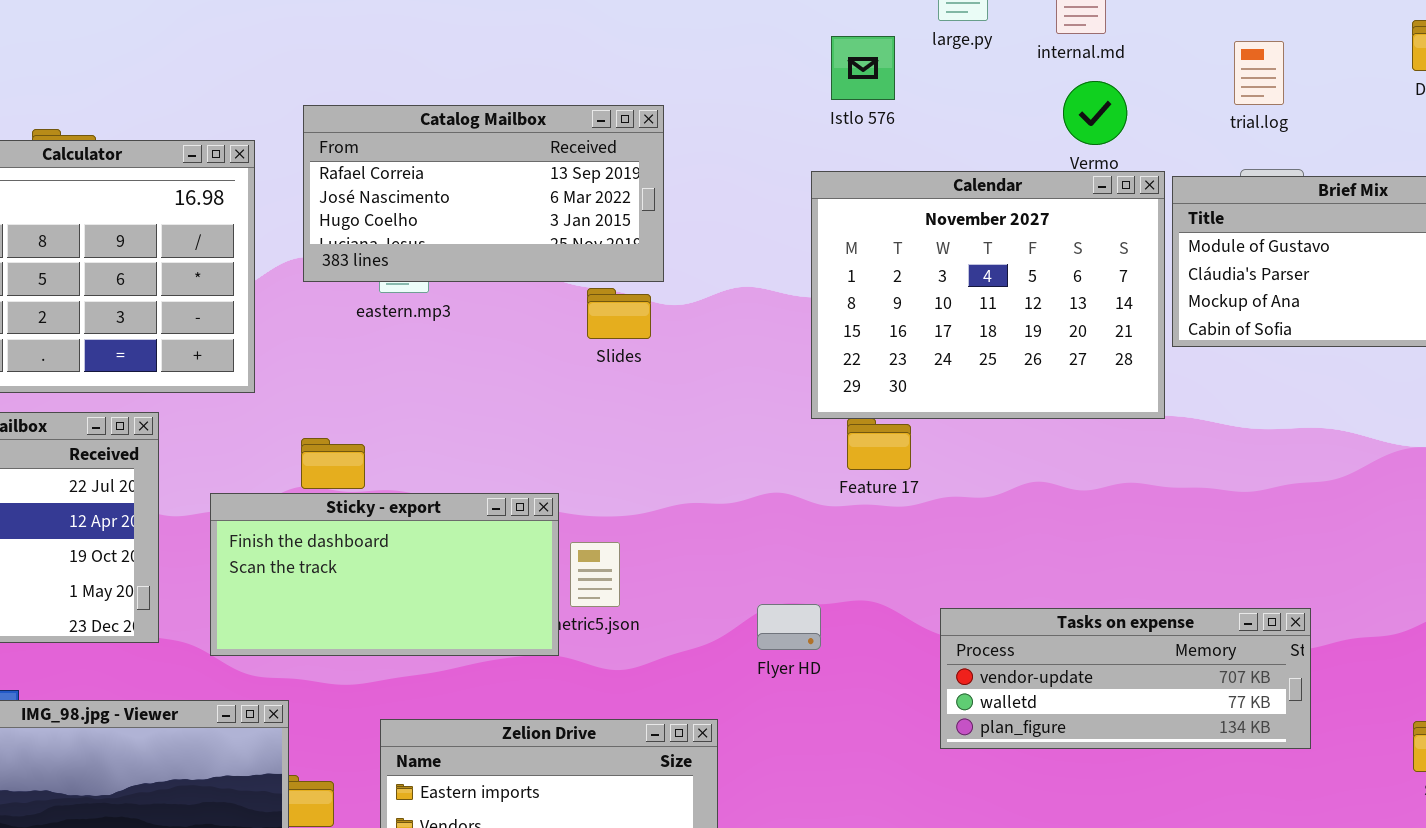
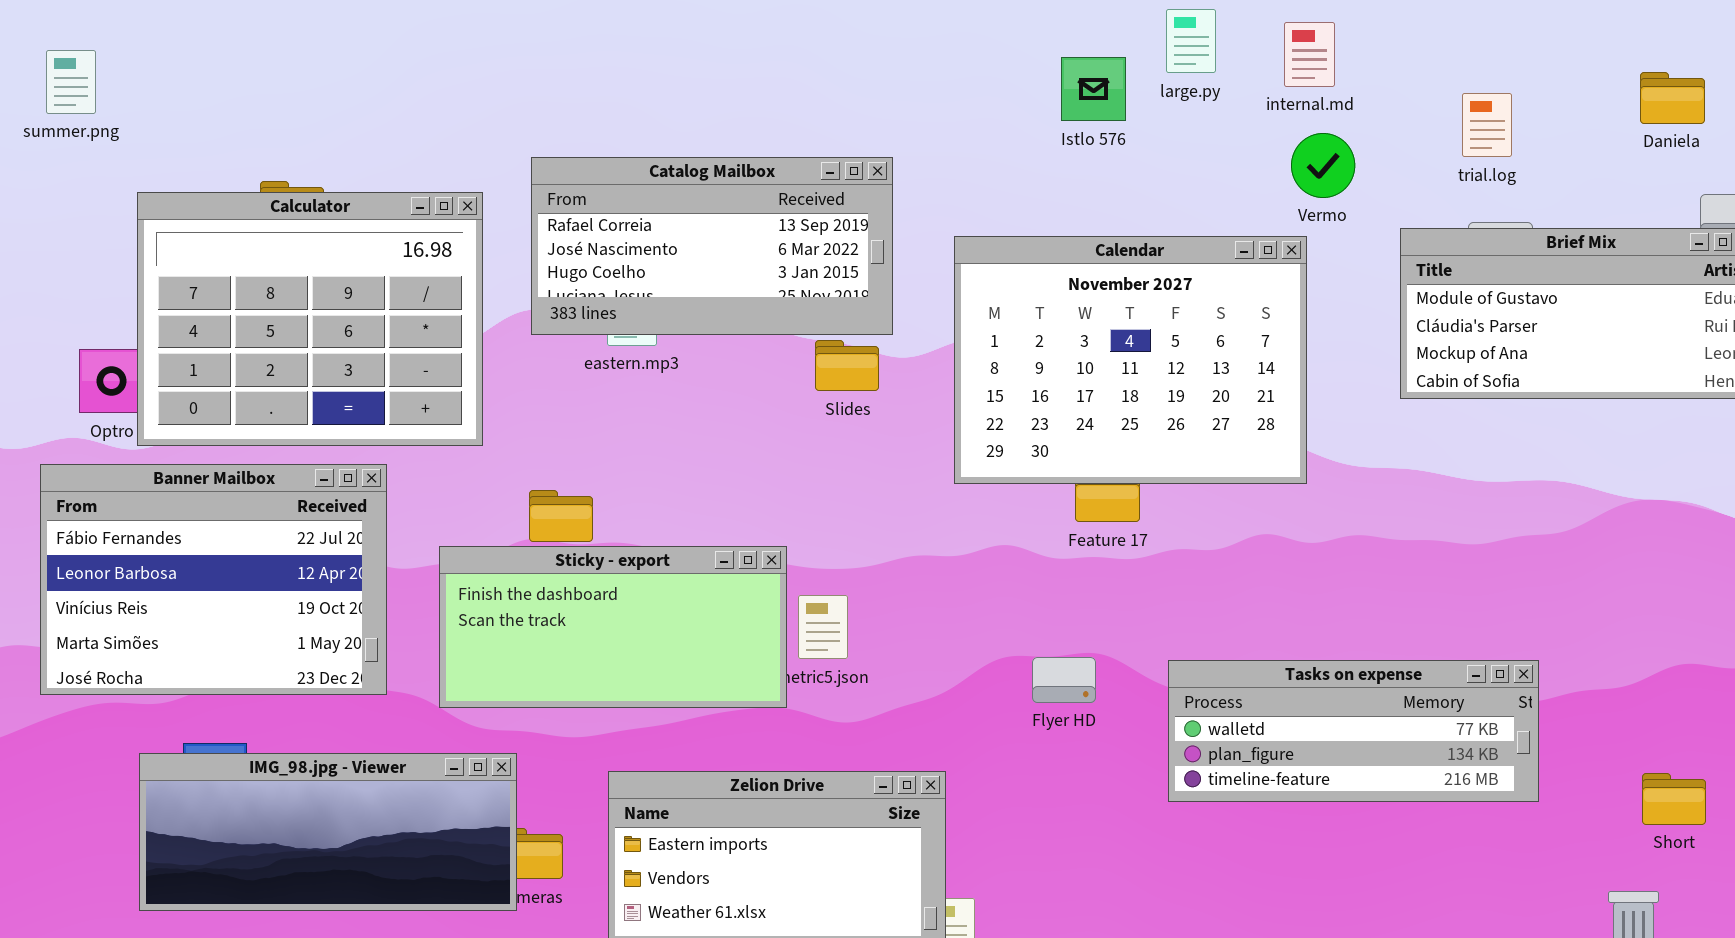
Istlo 576: [831,36,895,100] -> [1061,57,1126,121], moved
Calendar: [811,171,1165,419] -> [954,236,1307,484], moved
Flyer HD: [757,604,821,650] -> [1032,657,1096,703], moved
Tasks on expense: [940,608,1311,749] -> [1168,660,1539,802], scrolled down 1 row

